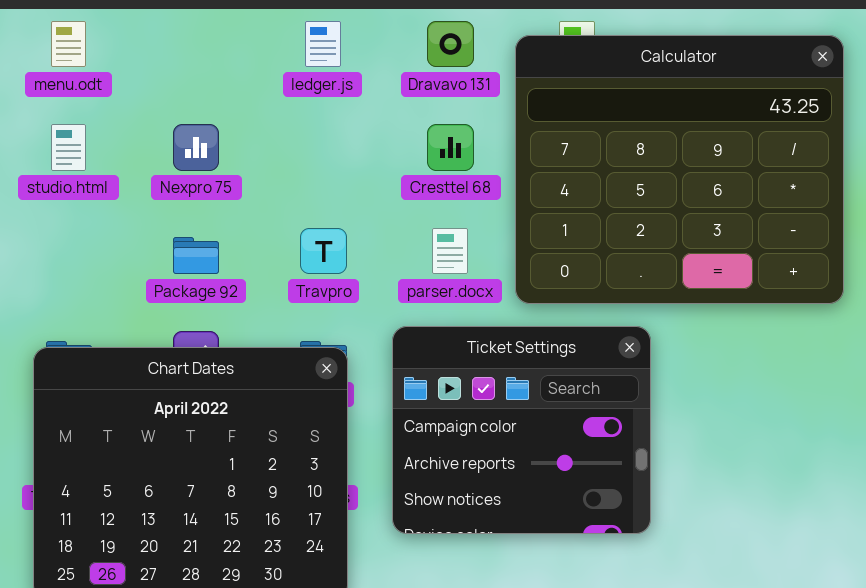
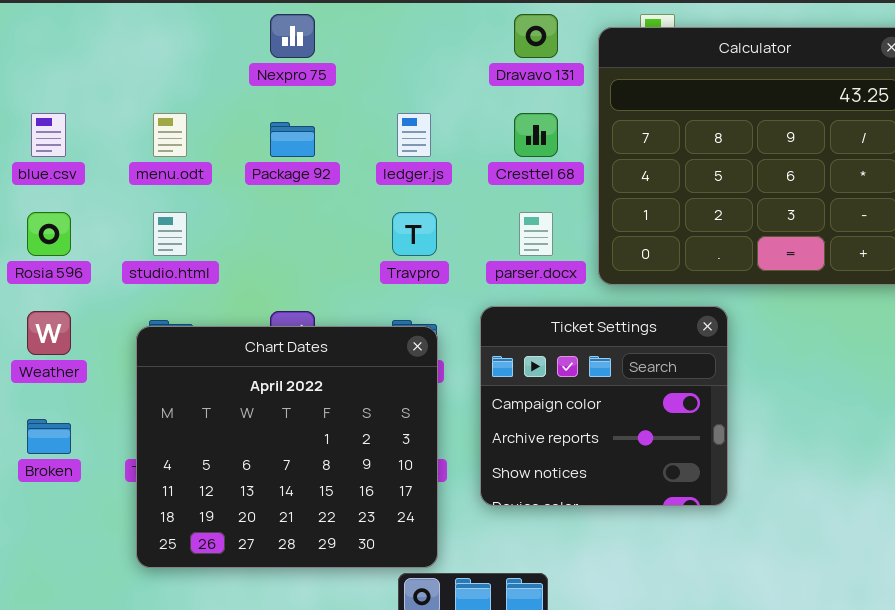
menu.odt: [51,21,86,67] -> [153,113,187,157], moved
ledger.js: [305,21,341,67] -> [397,113,431,157], moved
studio.html: [51,124,86,171] -> [153,212,187,256], moved
Nexpro 75: [173,124,219,171] -> [270,14,315,58], moved
Package 92: [173,237,219,274] -> [270,122,315,157], moved

